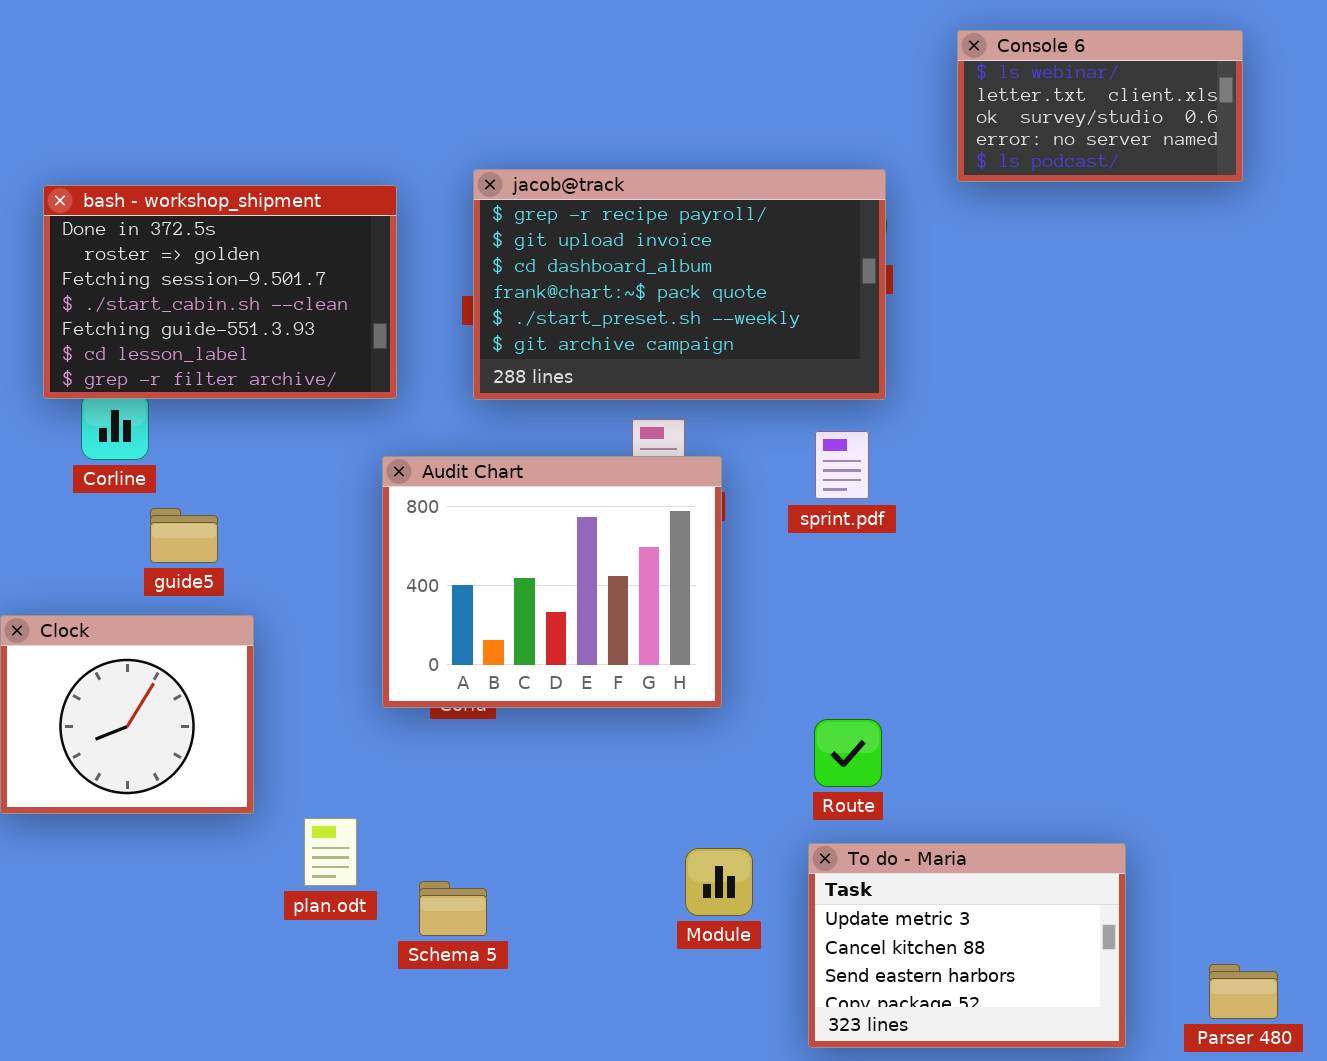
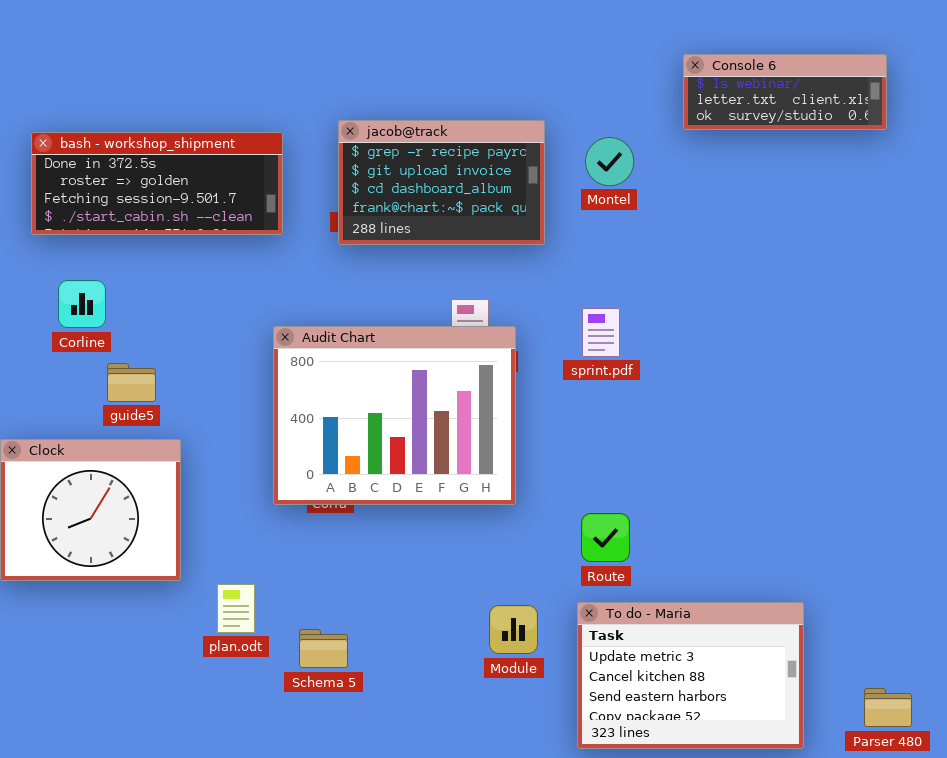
Console 6: [957,30,1243,182] -> [683,54,887,130], resized
jacob@track: [473,169,886,400] -> [338,120,545,245], resized
bash - workshop_shipment: [43,185,397,399] -> [31,132,283,235], resized

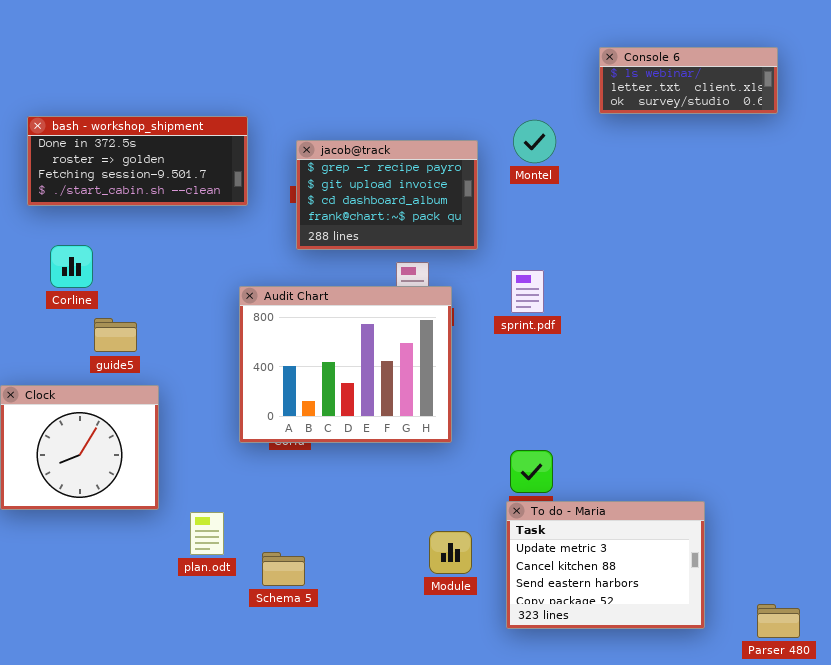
jacob@track: [338,120,545,245] -> [296,140,478,250], moved
To do - Maria: [577,602,804,749] -> [506,501,705,629], moved

